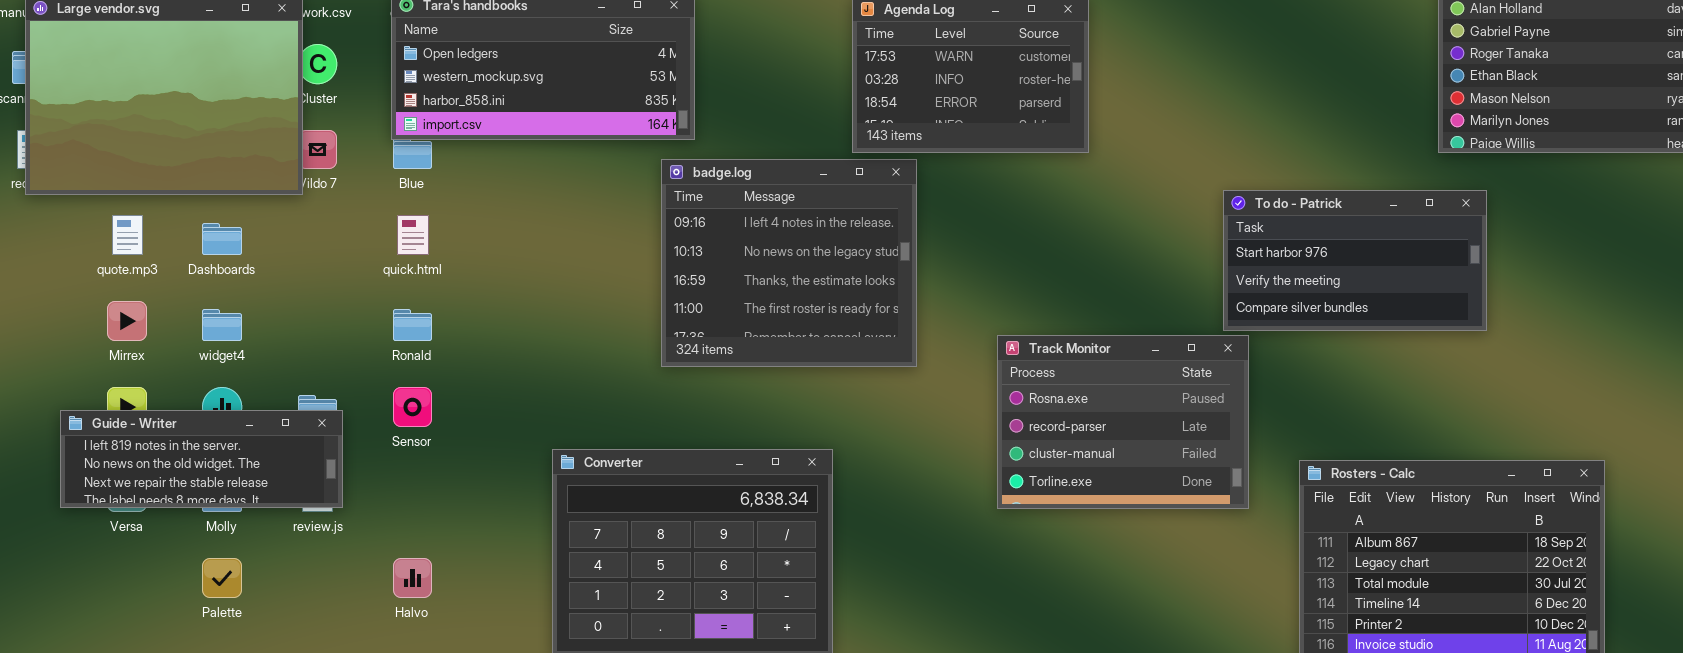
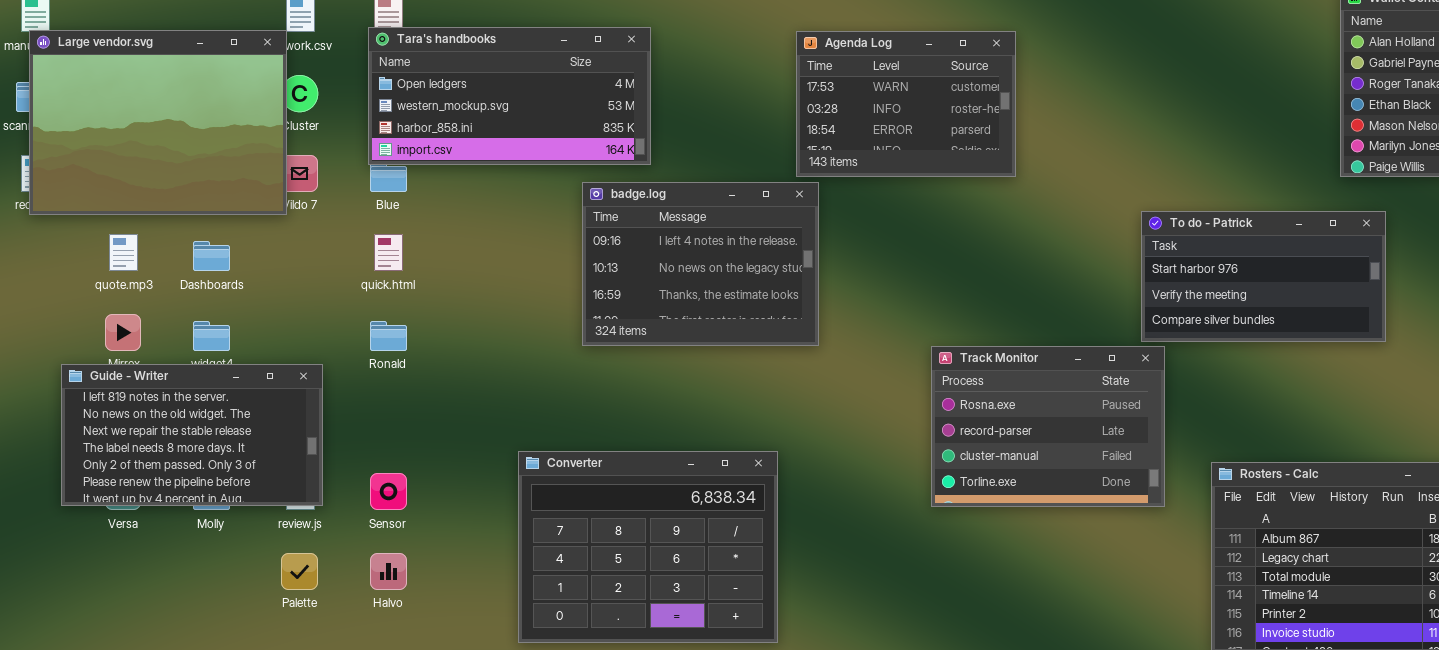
badge.log: [661,159,917,367] -> [582,182,819,346], moved, resized
Sensor: [393,387,432,427] -> [370,473,407,510], moved
Guide - Writer: [60,410,343,508] -> [61,364,323,506], resized
Palette: [202,558,242,598] -> [281,553,318,590], moved

